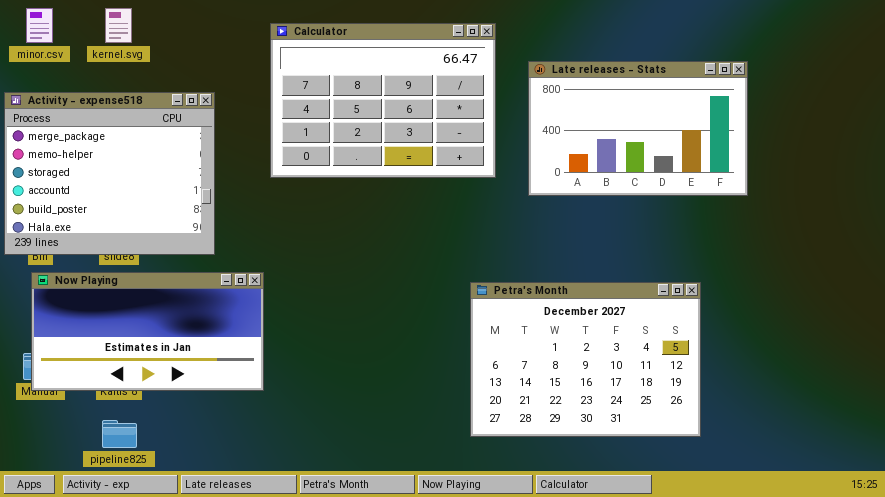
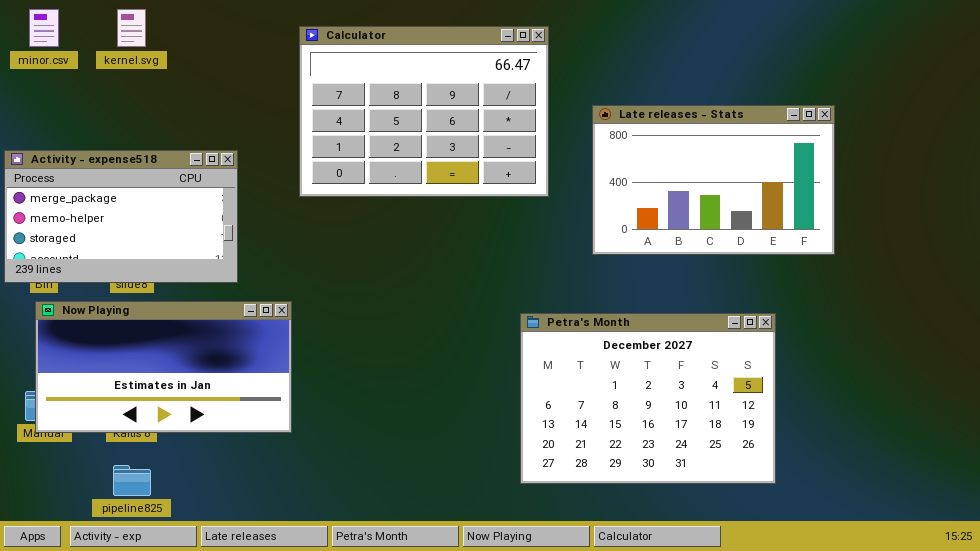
Late releases - Stats: [528,61,748,196] -> [592,105,835,255], moved
Activity - expense518: [4,92,215,255] -> [4,150,238,283], resized

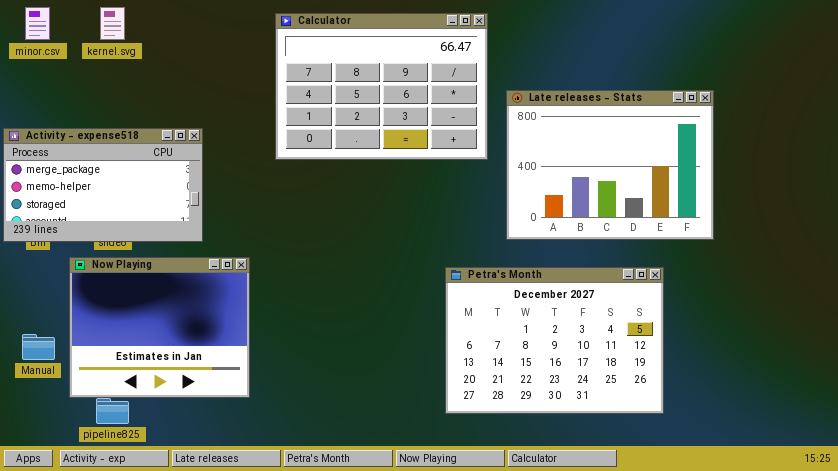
Calculator: [299,26,549,197] -> [275,13,488,160], moved
Late releases - Stats: [592,105,835,255] -> [506,90,714,240], resized
Now Playing: [35,301,292,433] -> [69,257,250,398], resized

